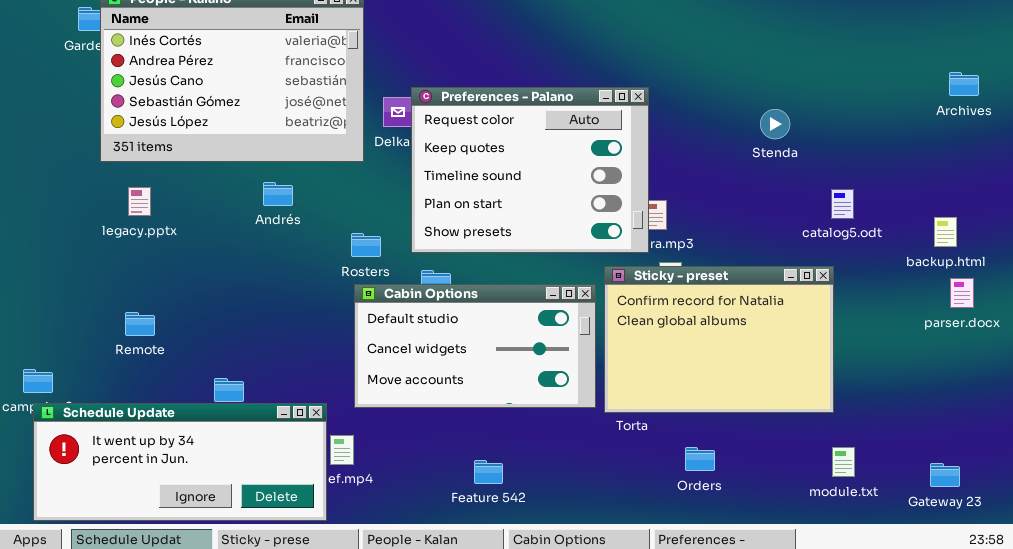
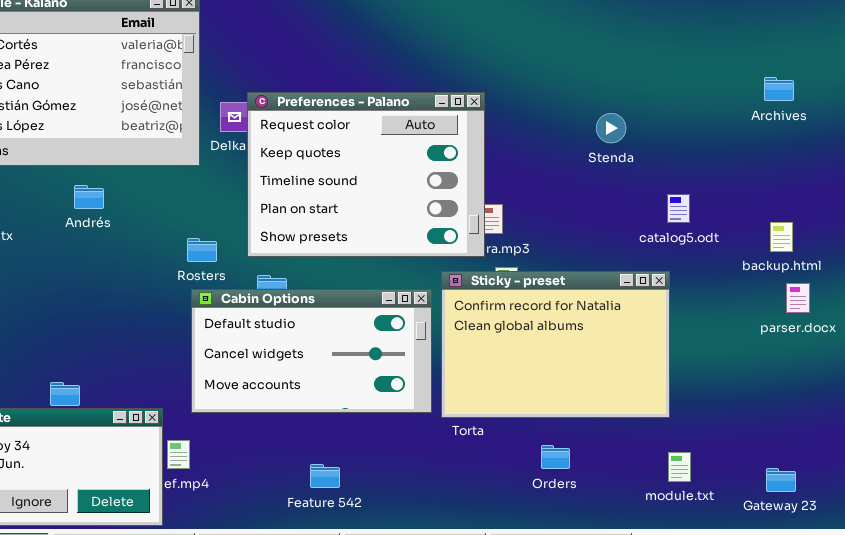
Archives: [949,72,979,96] -> [764,77,794,101], moved
Andrés: [263,182,293,206] -> [74,185,104,209], moved
Orders: [685,447,715,471] -> [541,445,570,469], moved

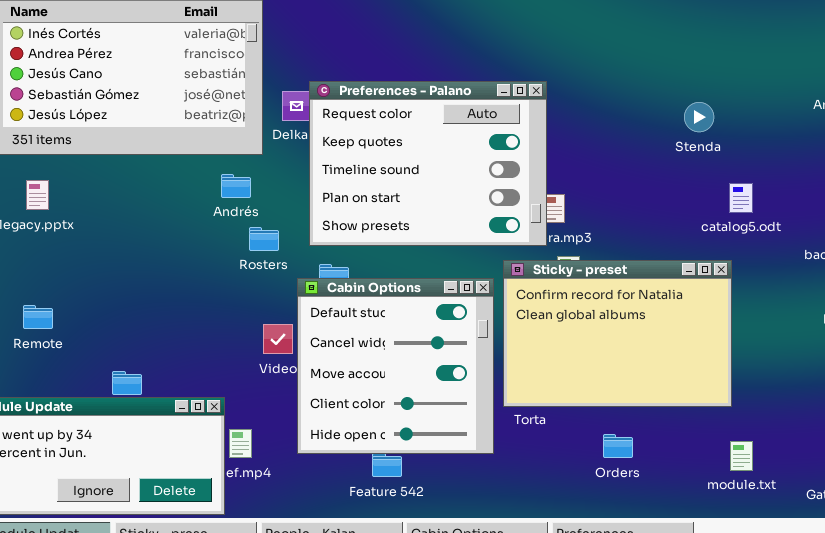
Stenda: [596,113,626,143] -> [684,102,714,132], moved
Andrés: [74,185,104,209] -> [221,174,251,198], moved
Cabin Options: [191,289,432,413] -> [297,278,494,454], resized

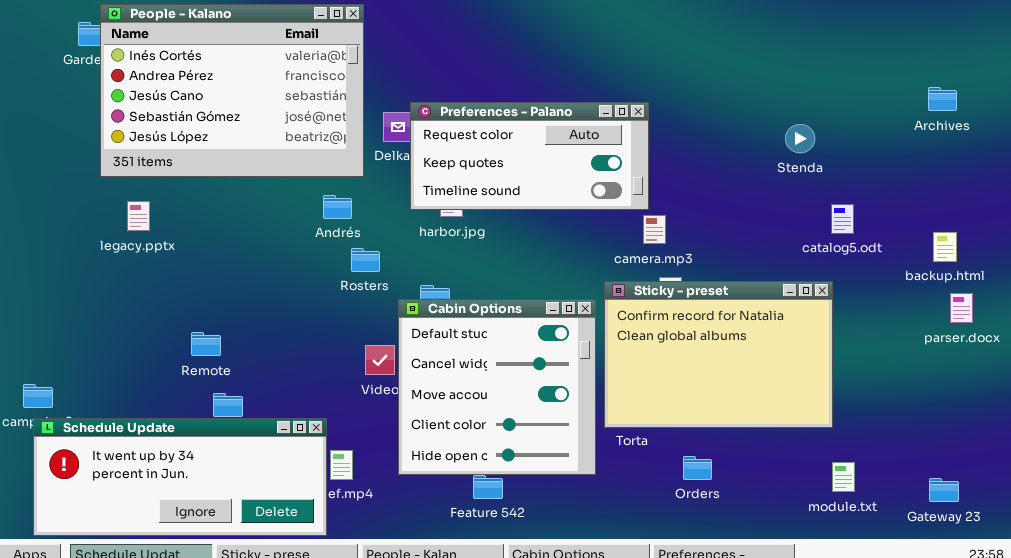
Preferences - Palano: [309,81,547,246] -> [410,102,649,210], resized
Remote: [23,305,53,329] -> [191,332,221,356], moved
Orders: [603,434,633,458] -> [683,456,712,480], moved

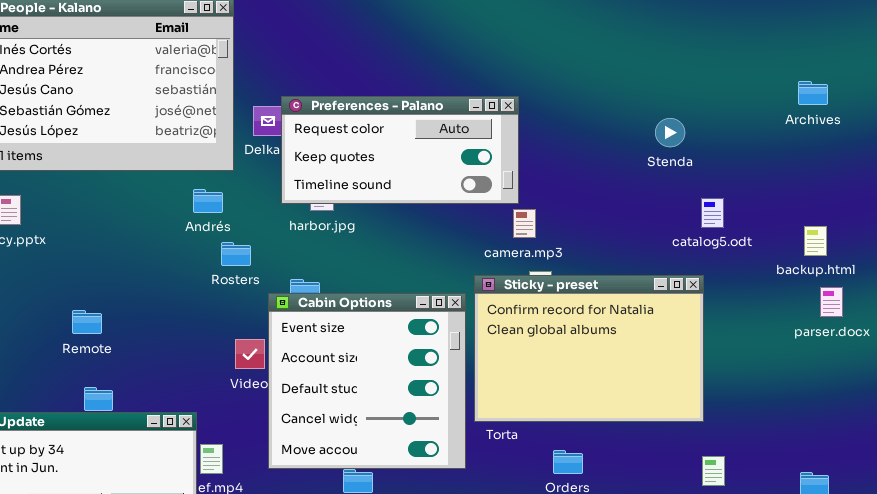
Cabin Options: [398,299,596,475] -> [268,293,466,469], scrolled up 2 rows
Remote: [191,332,221,356] -> [72,310,102,334], moved

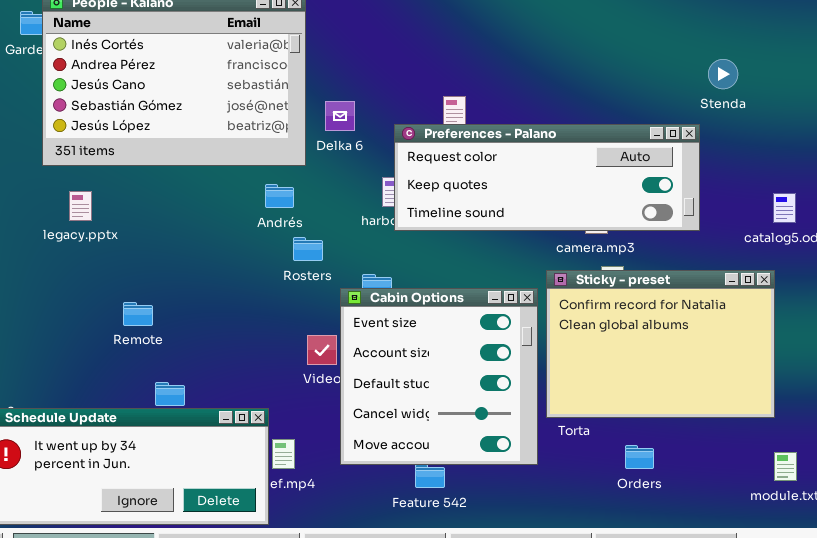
Preferences - Palano: [281,96,519,204] -> [394,124,700,231], moved, resized
Stenda: [655,118,685,147] -> [708,59,738,89], moved
Remote: [72,310,102,334] -> [123,302,153,326], moved

